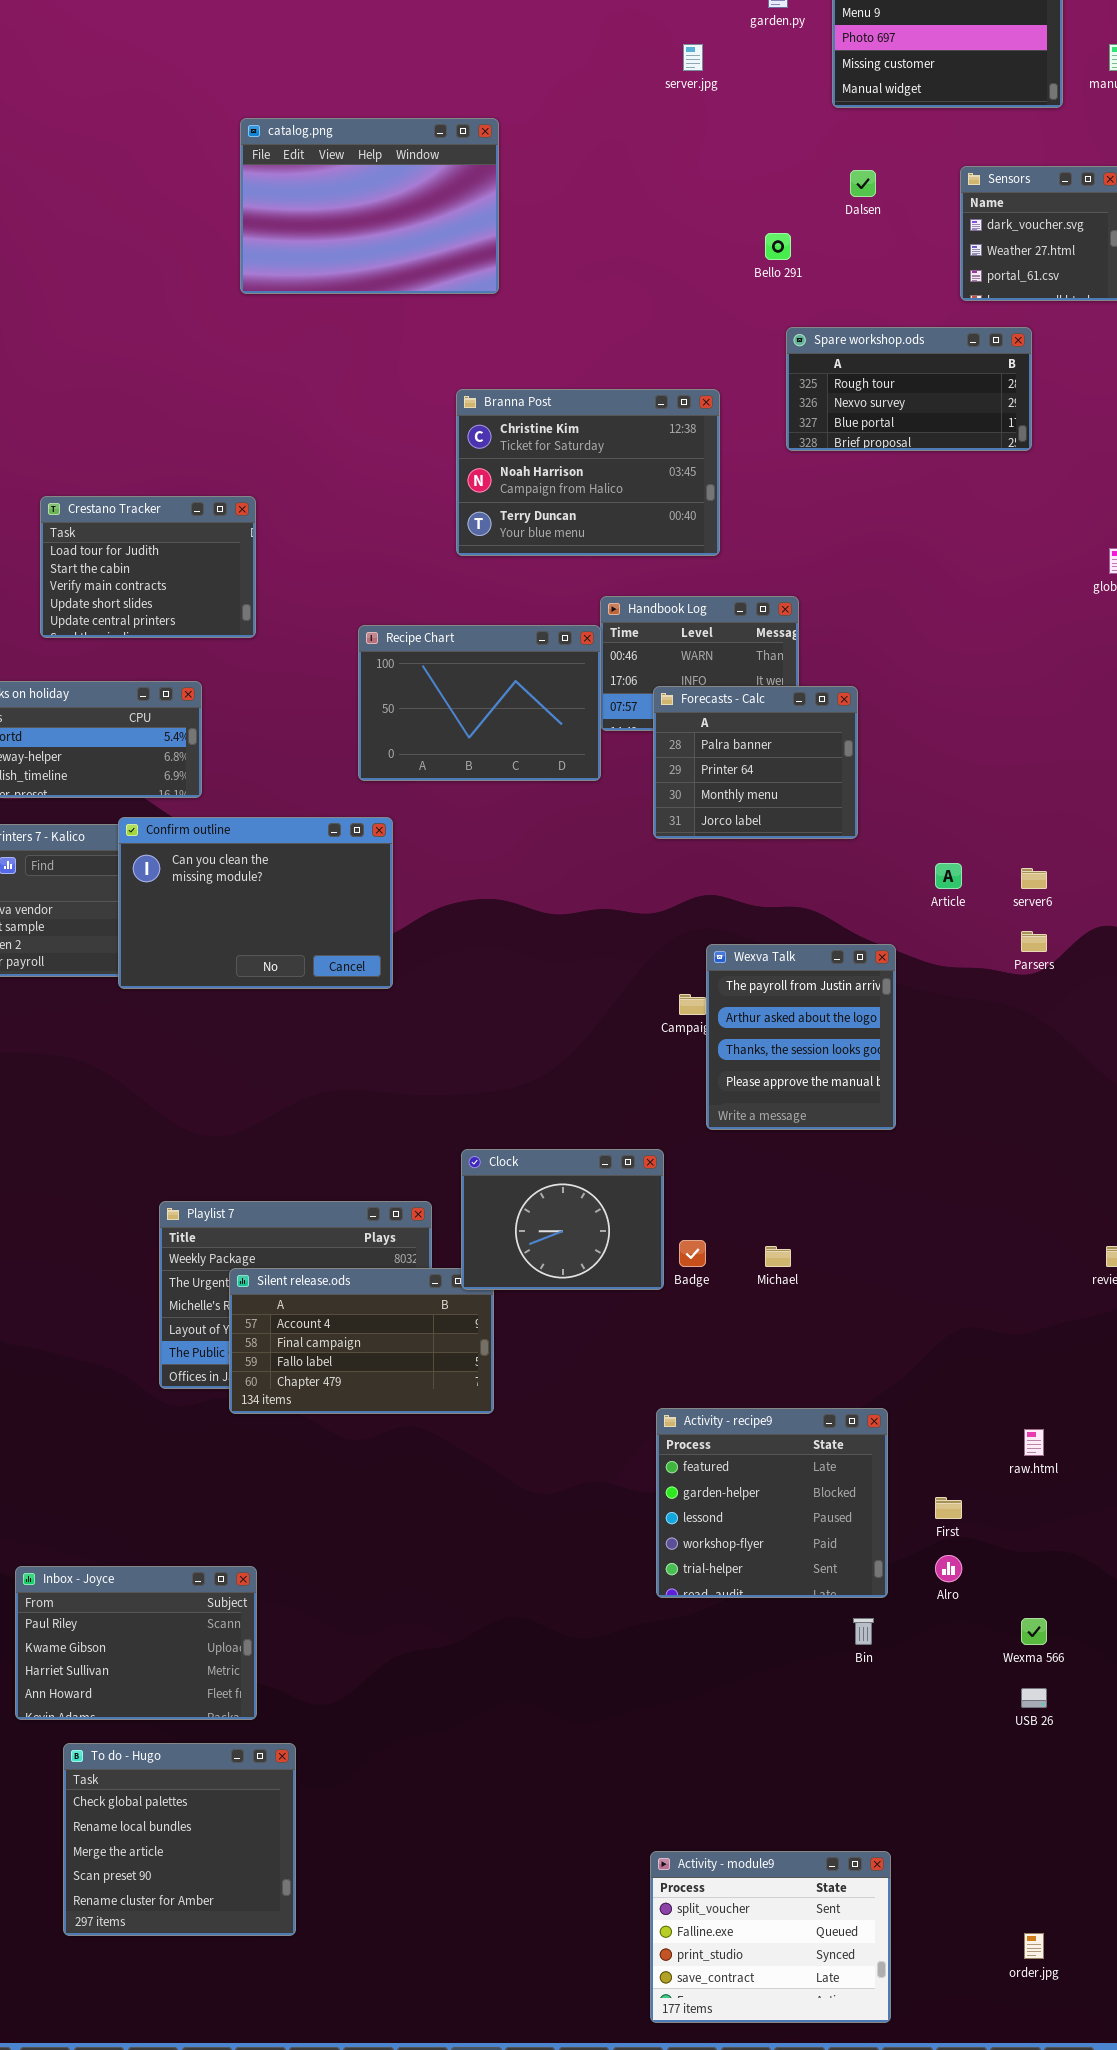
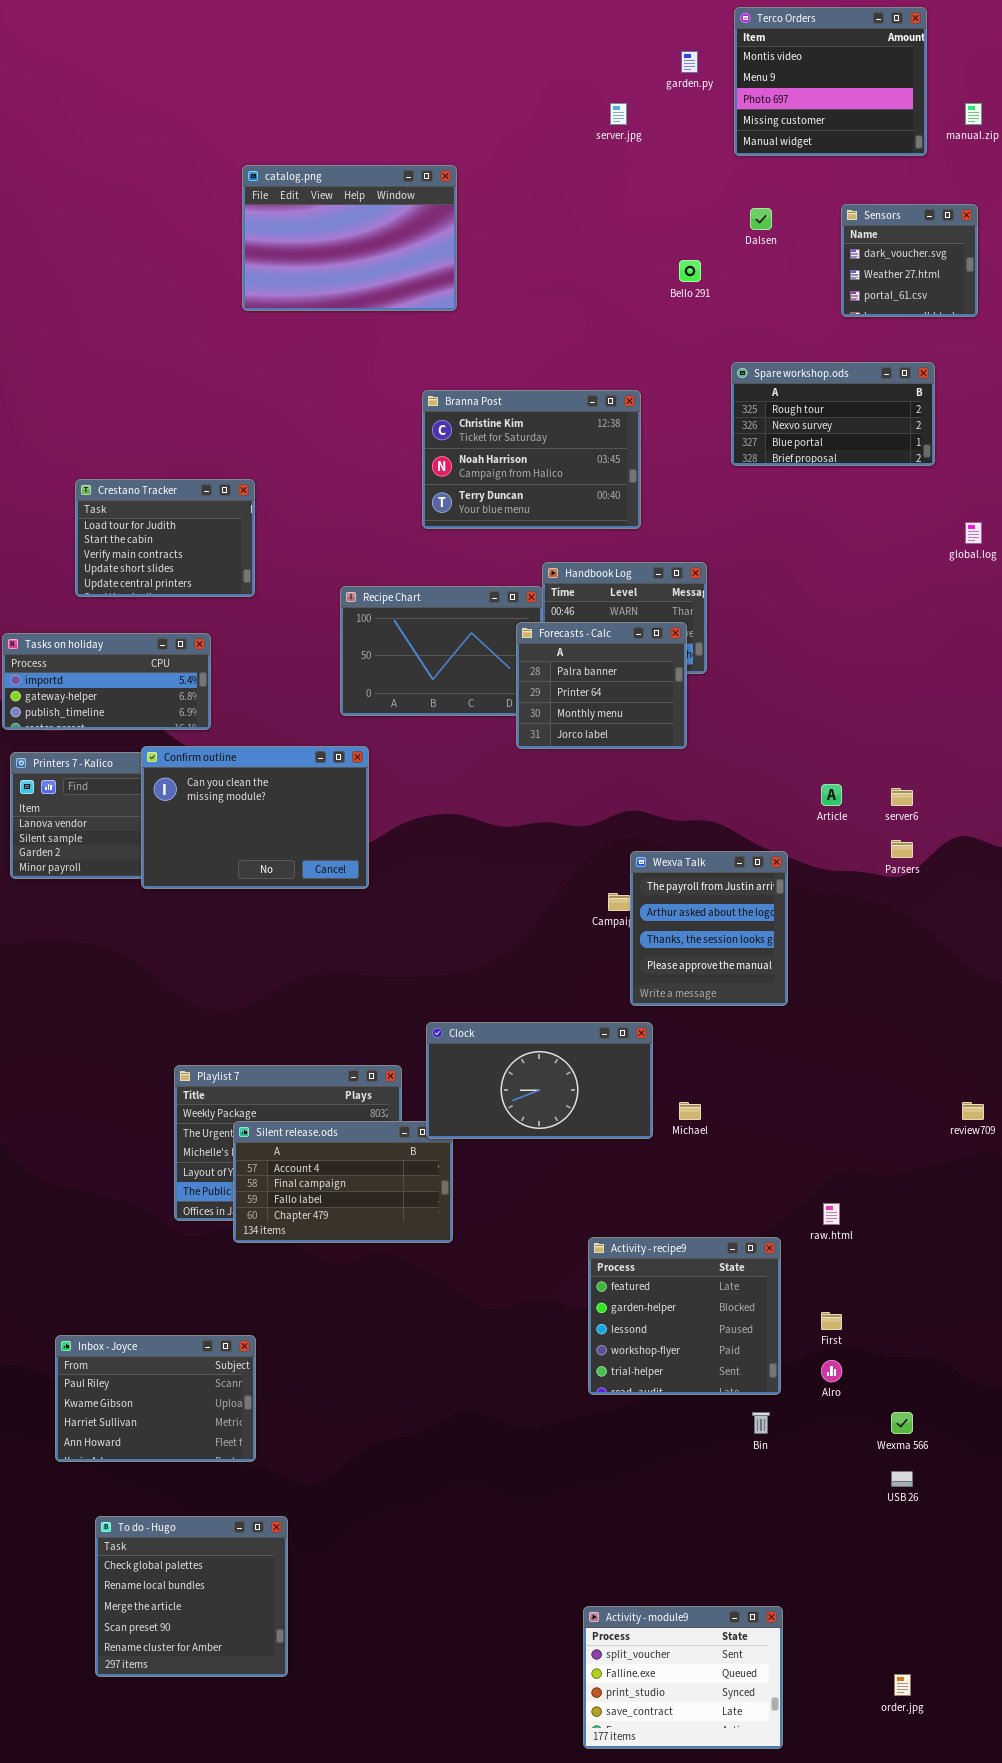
Spare workshop.ods: [786,327,1032,451] -> [731,362,935,466], moved
Forecasts - Calc: [653,686,858,839] -> [516,622,687,749], moved
Clock: [461,1149,664,1290] -> [426,1022,653,1139], resized
raw.html: [1024,1429,1044,1456] -> [823,1203,840,1225], moved
Inbox - Joyce: [15,1566,257,1720] -> [55,1335,256,1462], moved

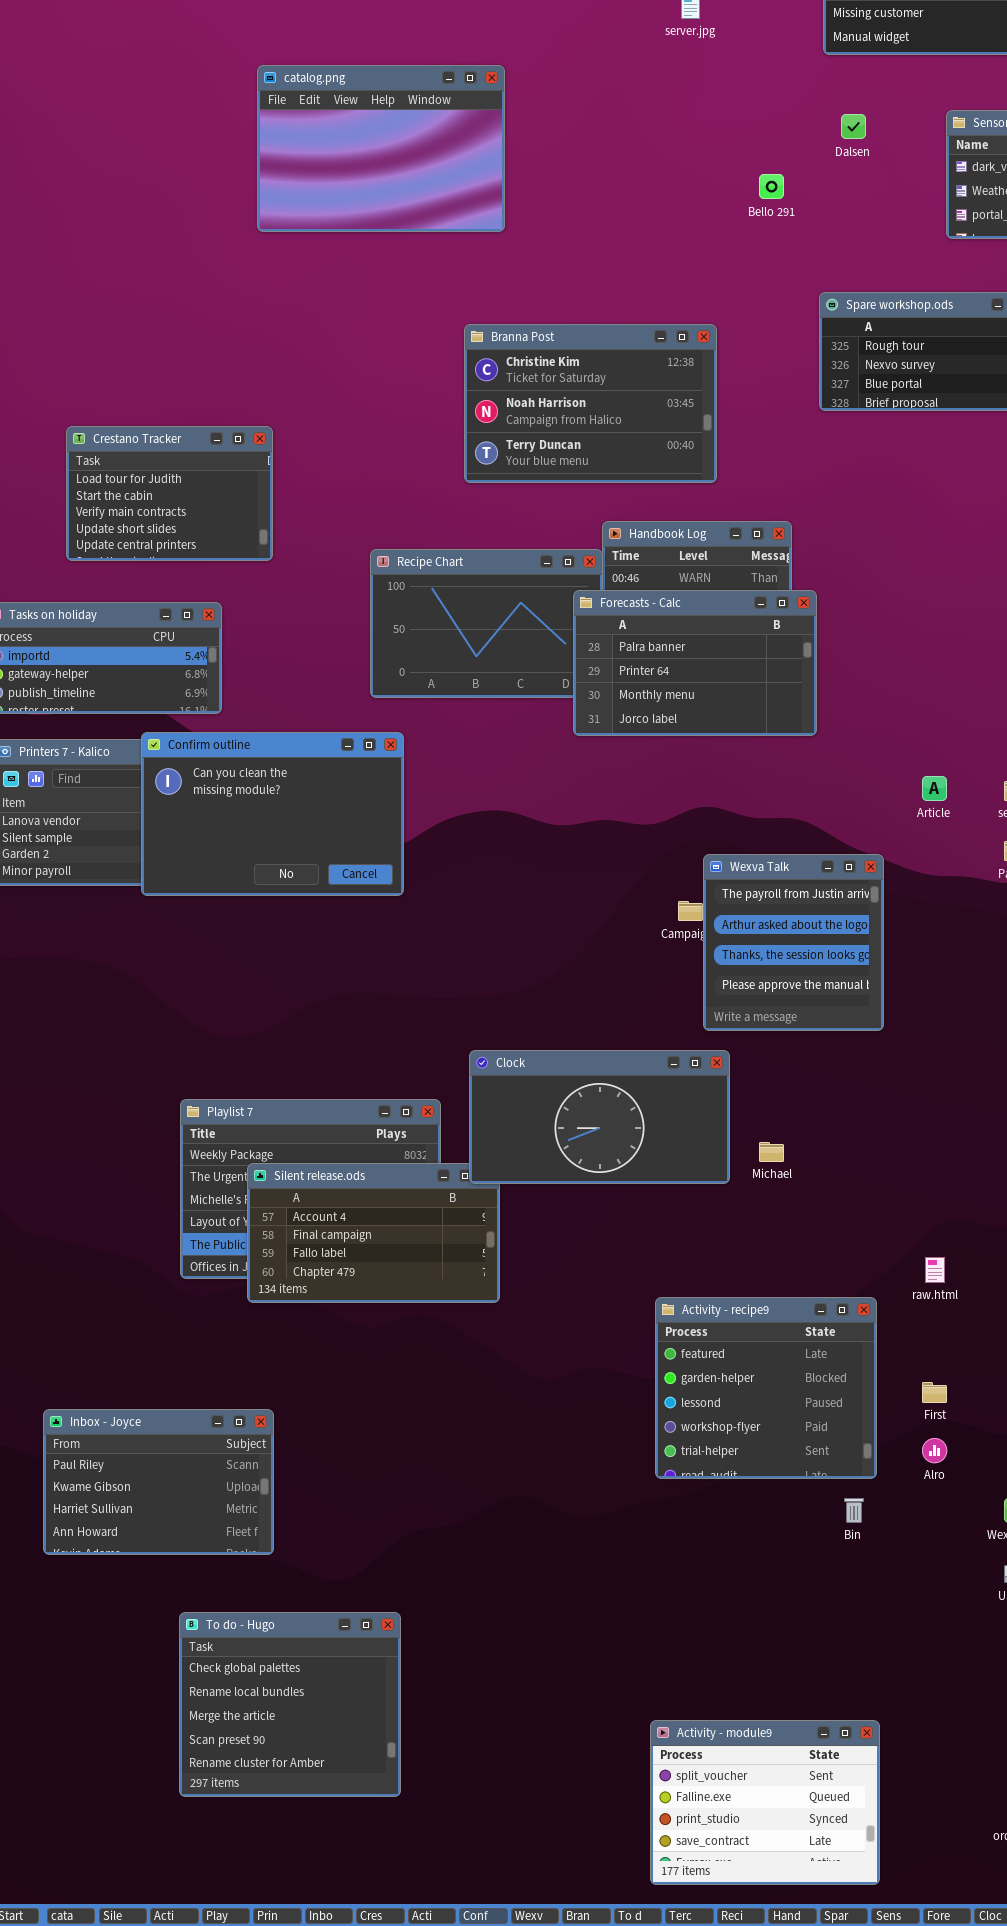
Forecasts - Calc: [516,622,687,749] -> [573,590,817,736], resized
To do - Hugo: [95,1516,288,1677] -> [179,1612,401,1797], moved

